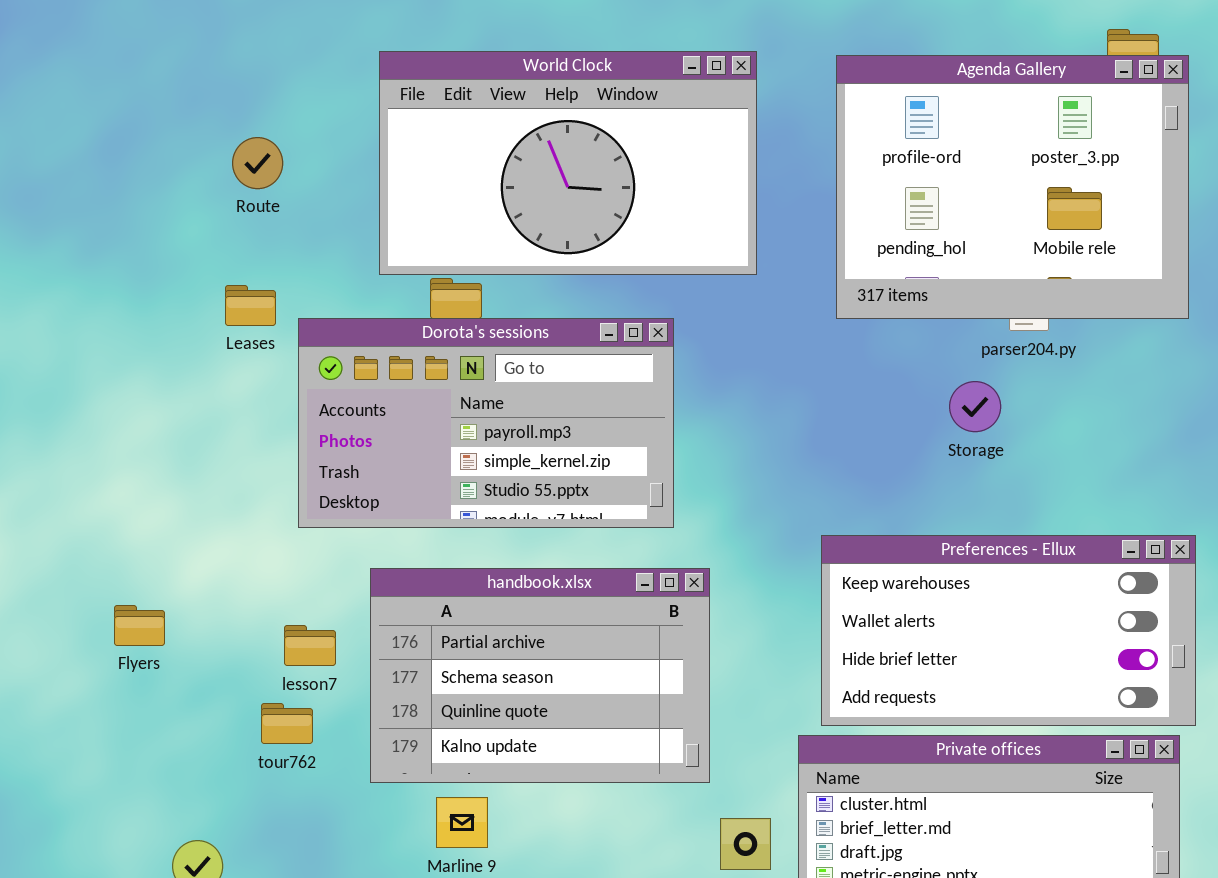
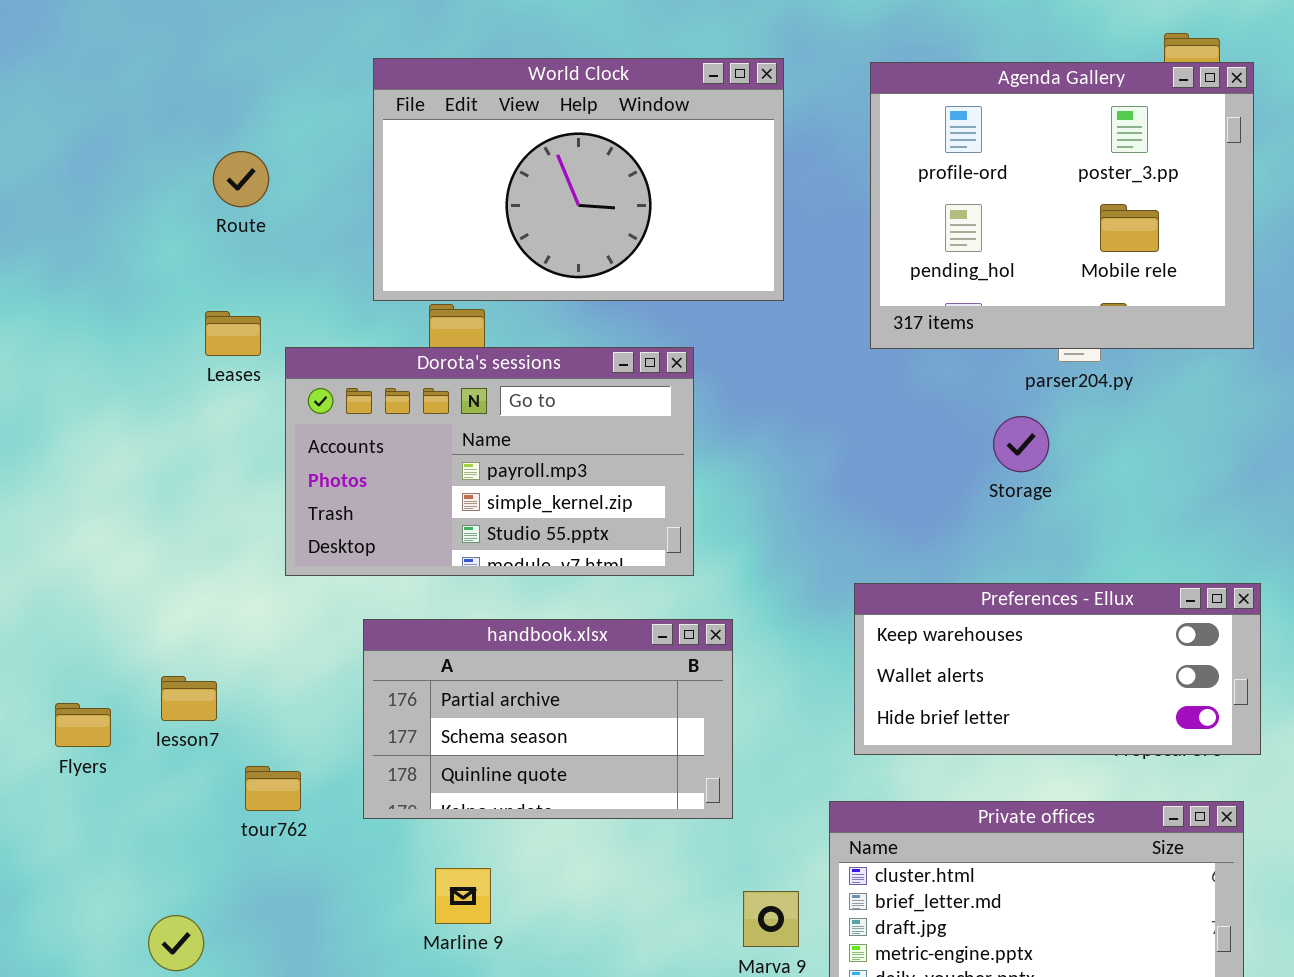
Preferences - Ellux: [821,535,1196,726] -> [854,583,1261,755], resized
handbook.xlsx: [370,568,710,783] -> [363,619,733,819], resized
Flyers: [114,605,165,646] -> [55,703,111,747], moved
lesson7: [284,625,336,666] -> [161,676,217,721], moved

